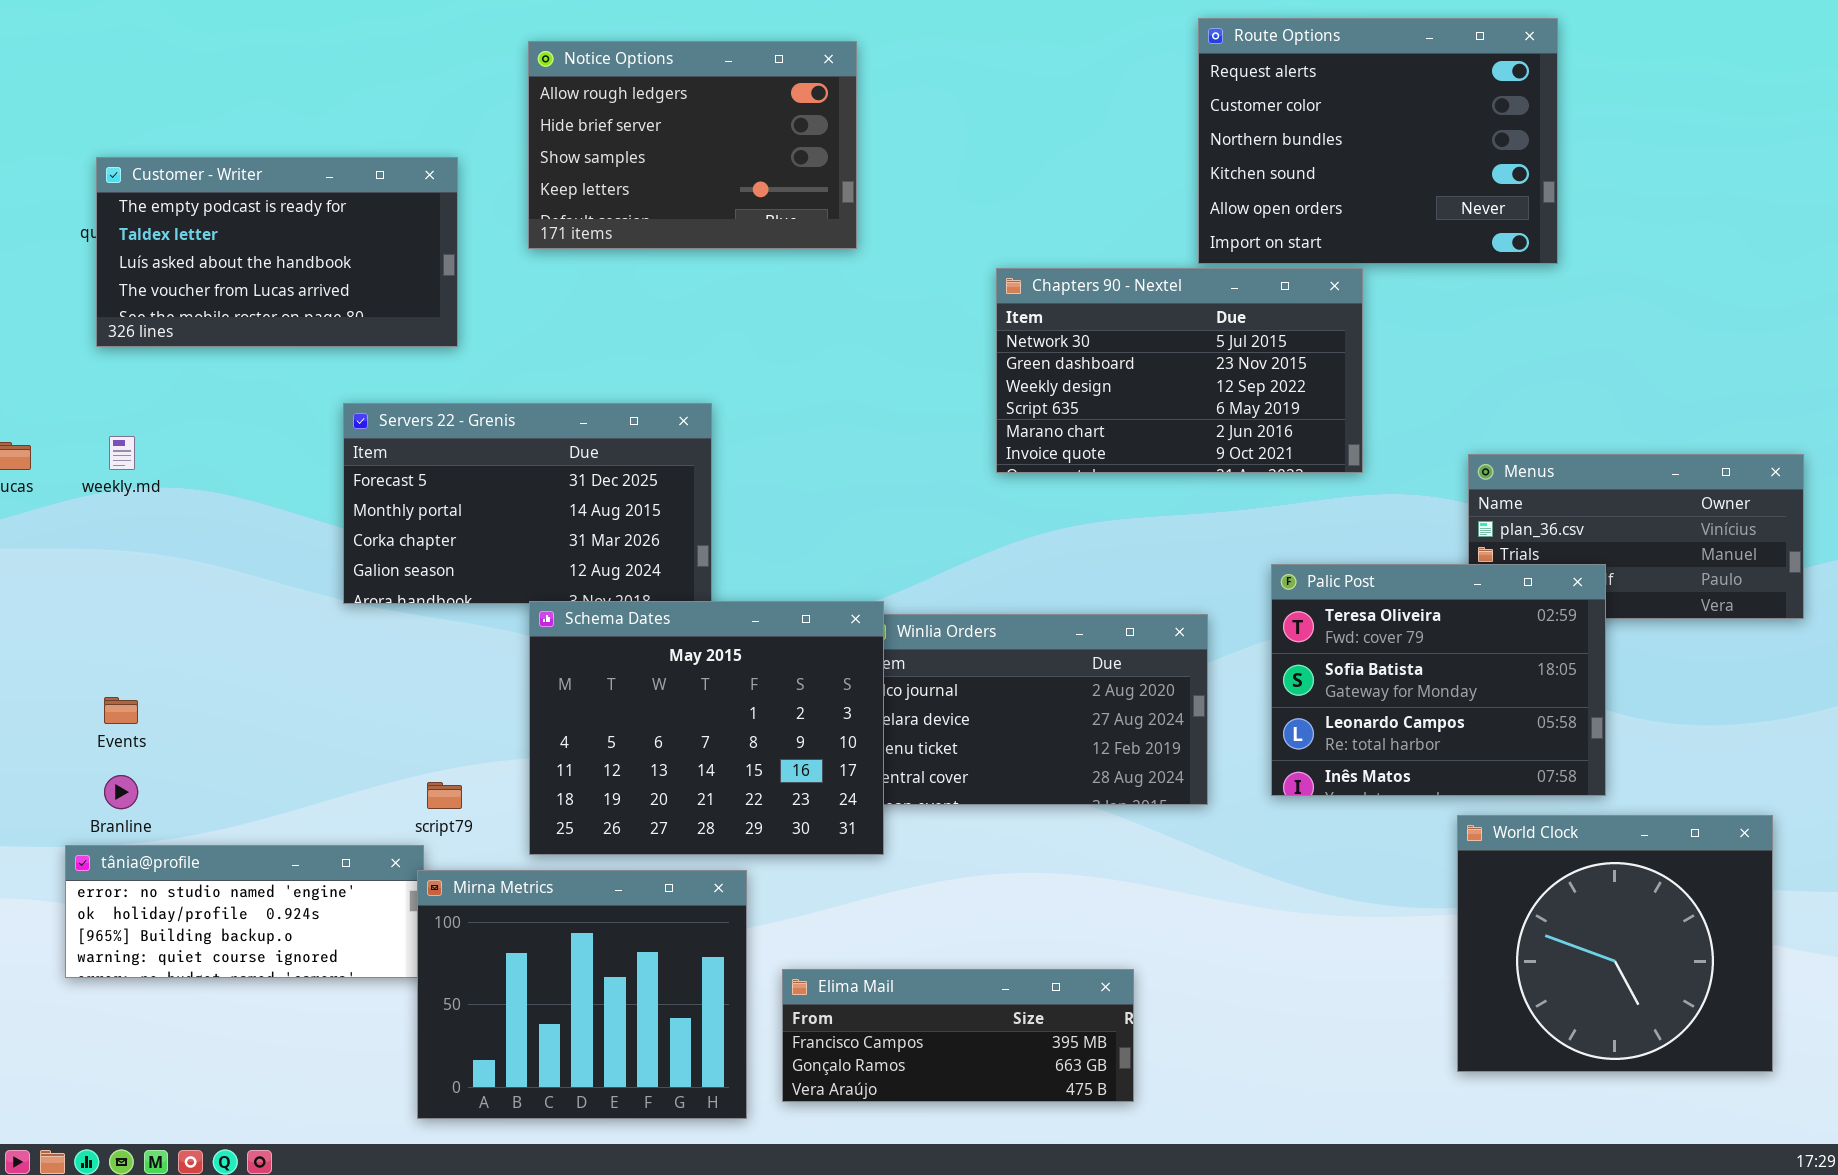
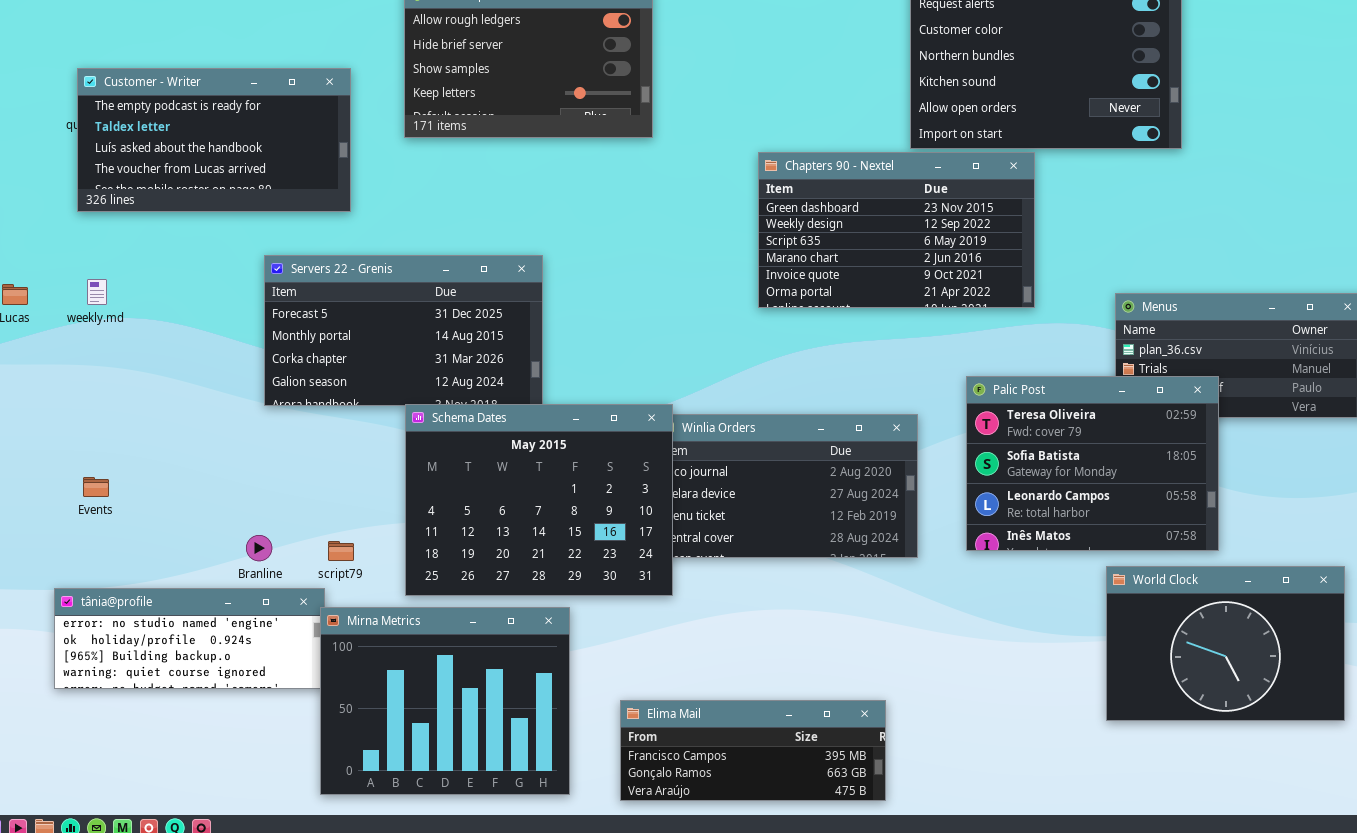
Chapters 90 - Nextel: [996,268,1363,473] -> [758,152,1035,308], scrolled down 1 row
Branline: [104,775,138,809] -> [246,535,272,561], moved
World Clock: [1457,815,1773,1072] -> [1106,566,1345,721], resized
Elima Mail: [782,969,1134,1102] -> [620,700,886,801], moved

